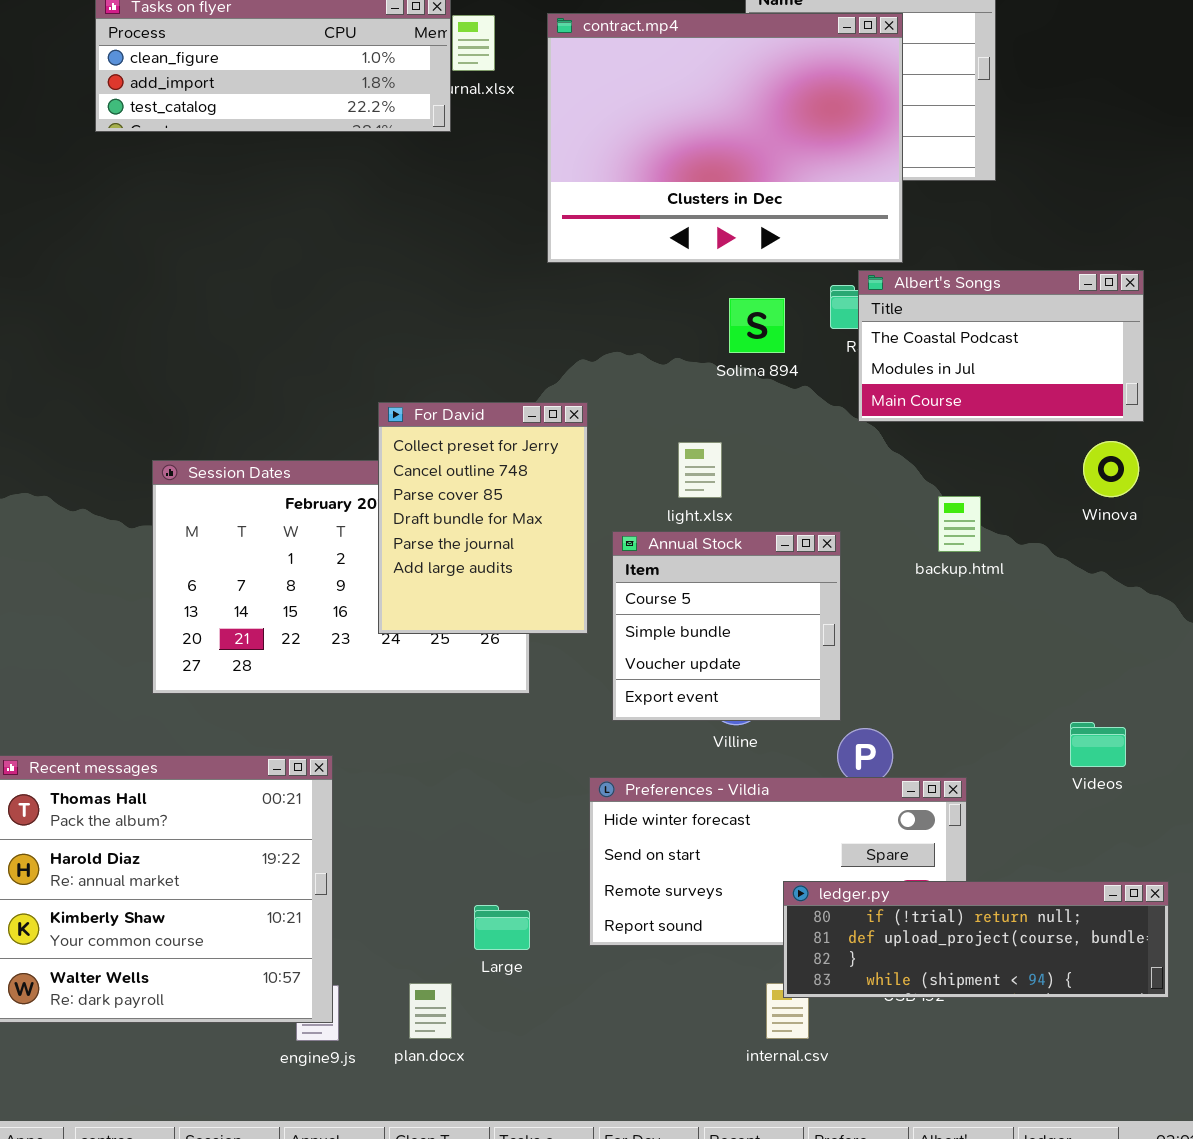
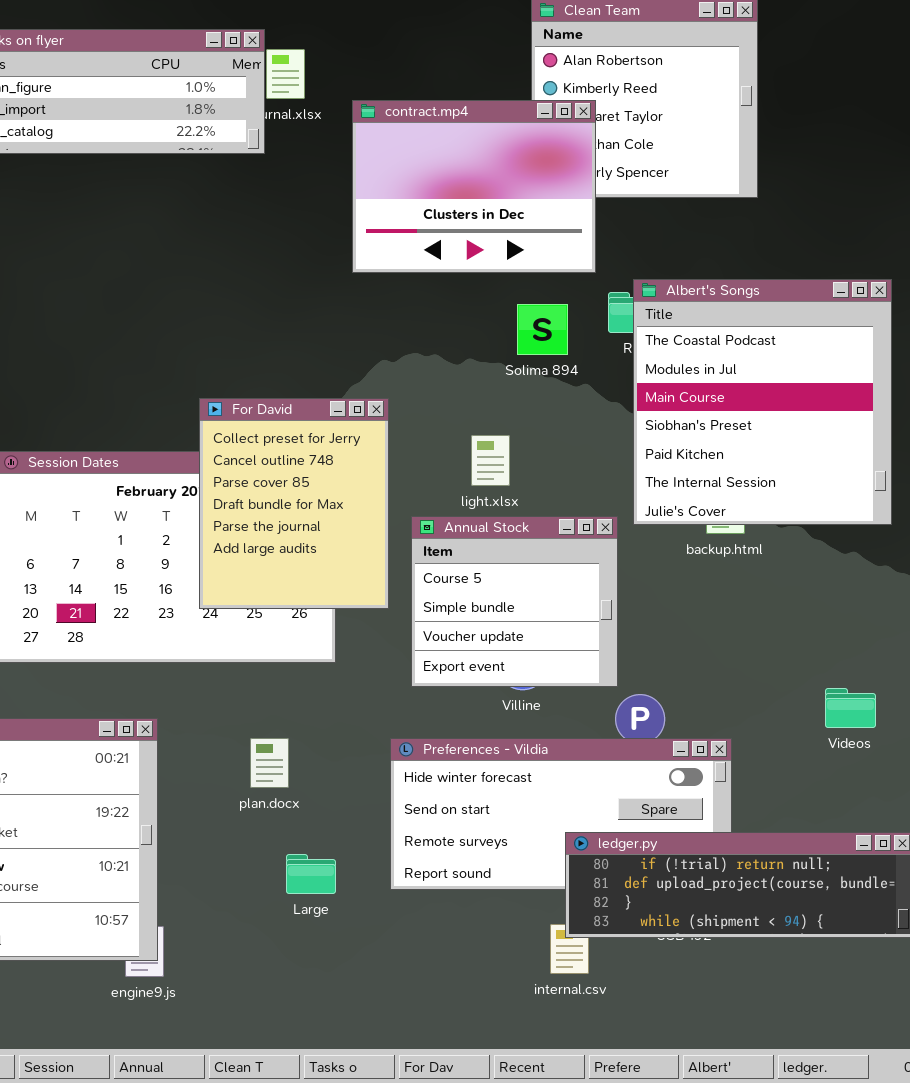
contract.mp4: [547,13,903,263] -> [352,100,596,273], resized
Albert's Songs: [858,270,1144,422] -> [633,279,892,525], resized
plan.docx: [409,983,452,1039] -> [250,738,289,788], moved

